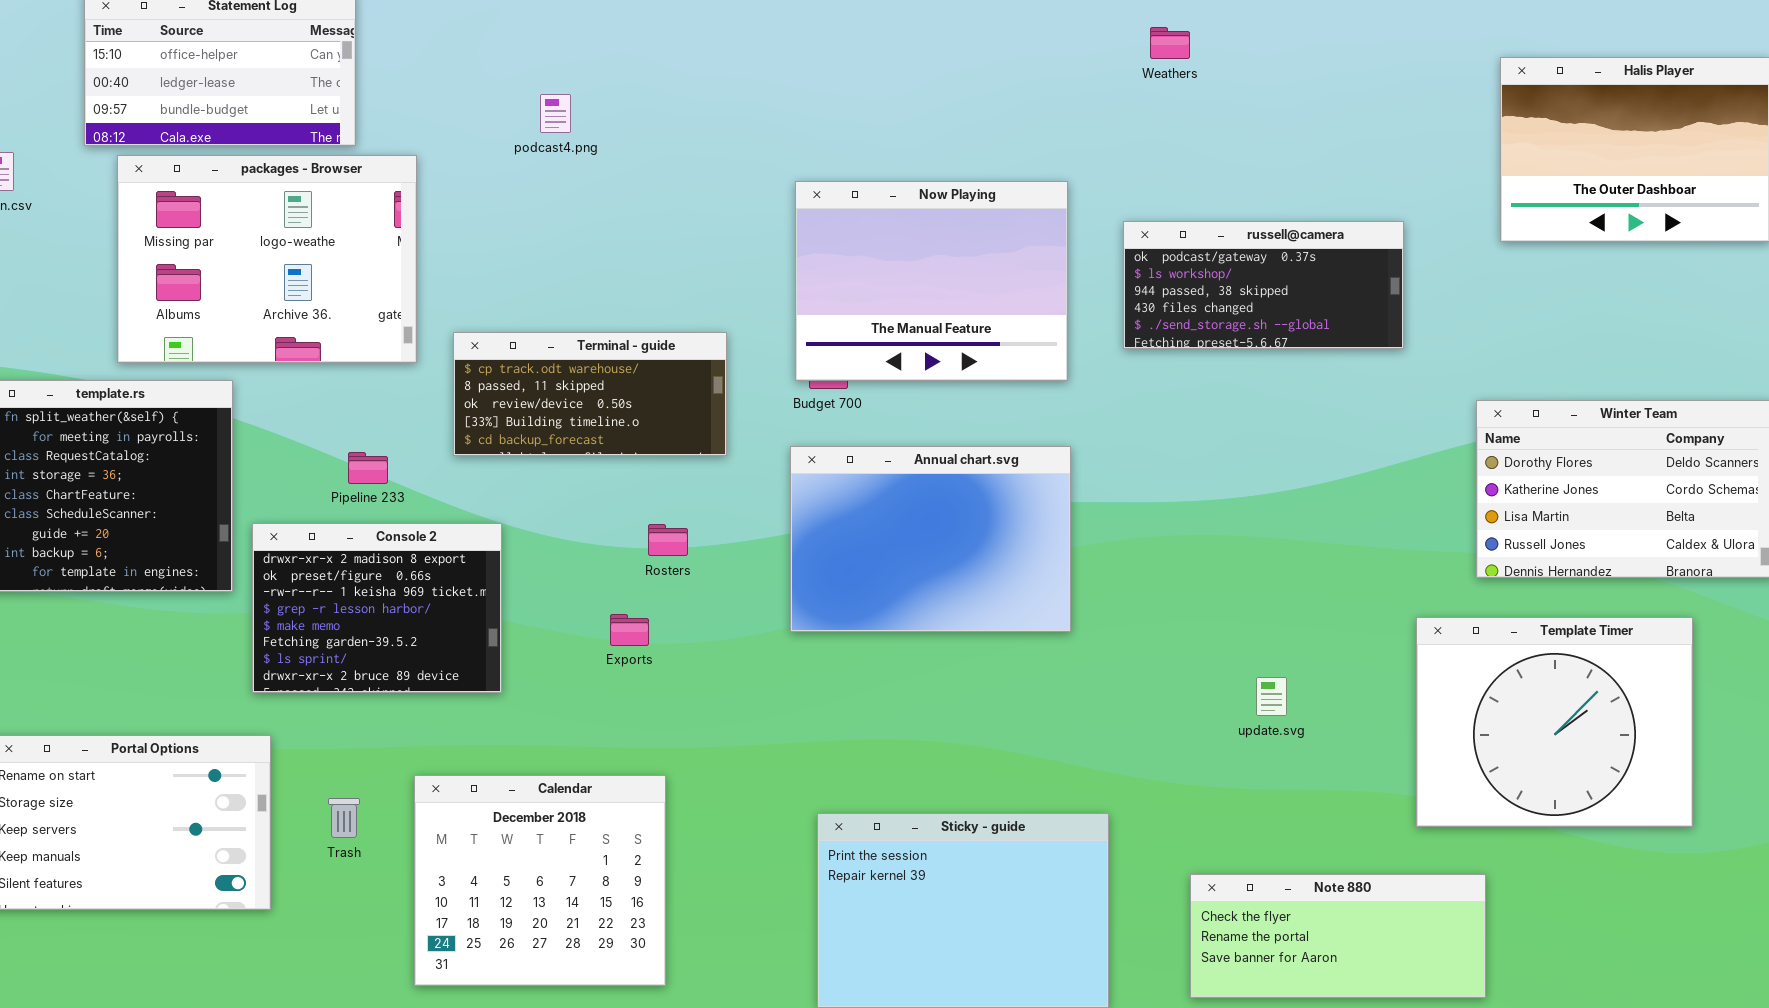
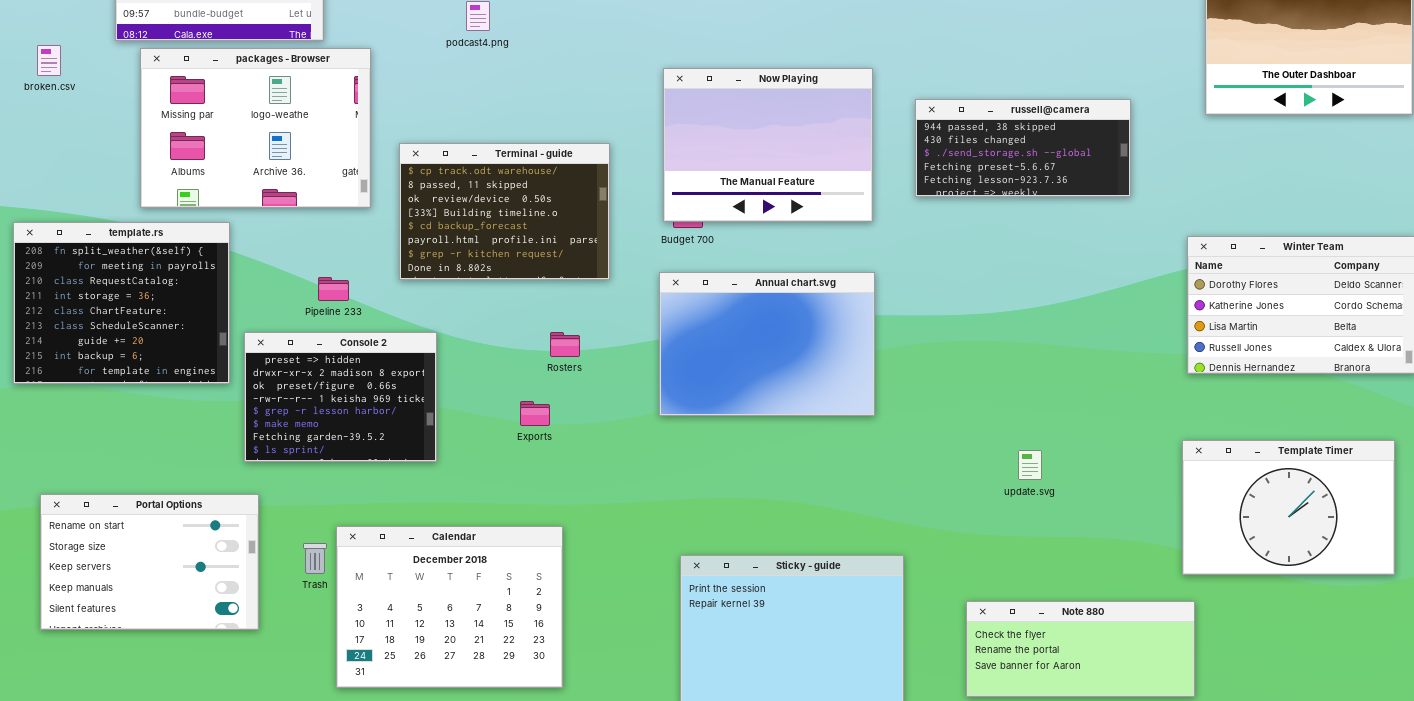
russell@camera: [1123,221,1404,349] -> [915,99,1131,197], scrolled down 2 rows
Terminal - guide: [453,332,727,456] -> [399,143,610,280], resized
Console 2: [252,523,502,693] -> [244,332,437,462], scrolled up 1 row
Template Timer: [1416,617,1693,827] -> [1182,440,1395,575], moved, resized
Calendar: [414,775,666,986] -> [336,526,563,688], resized

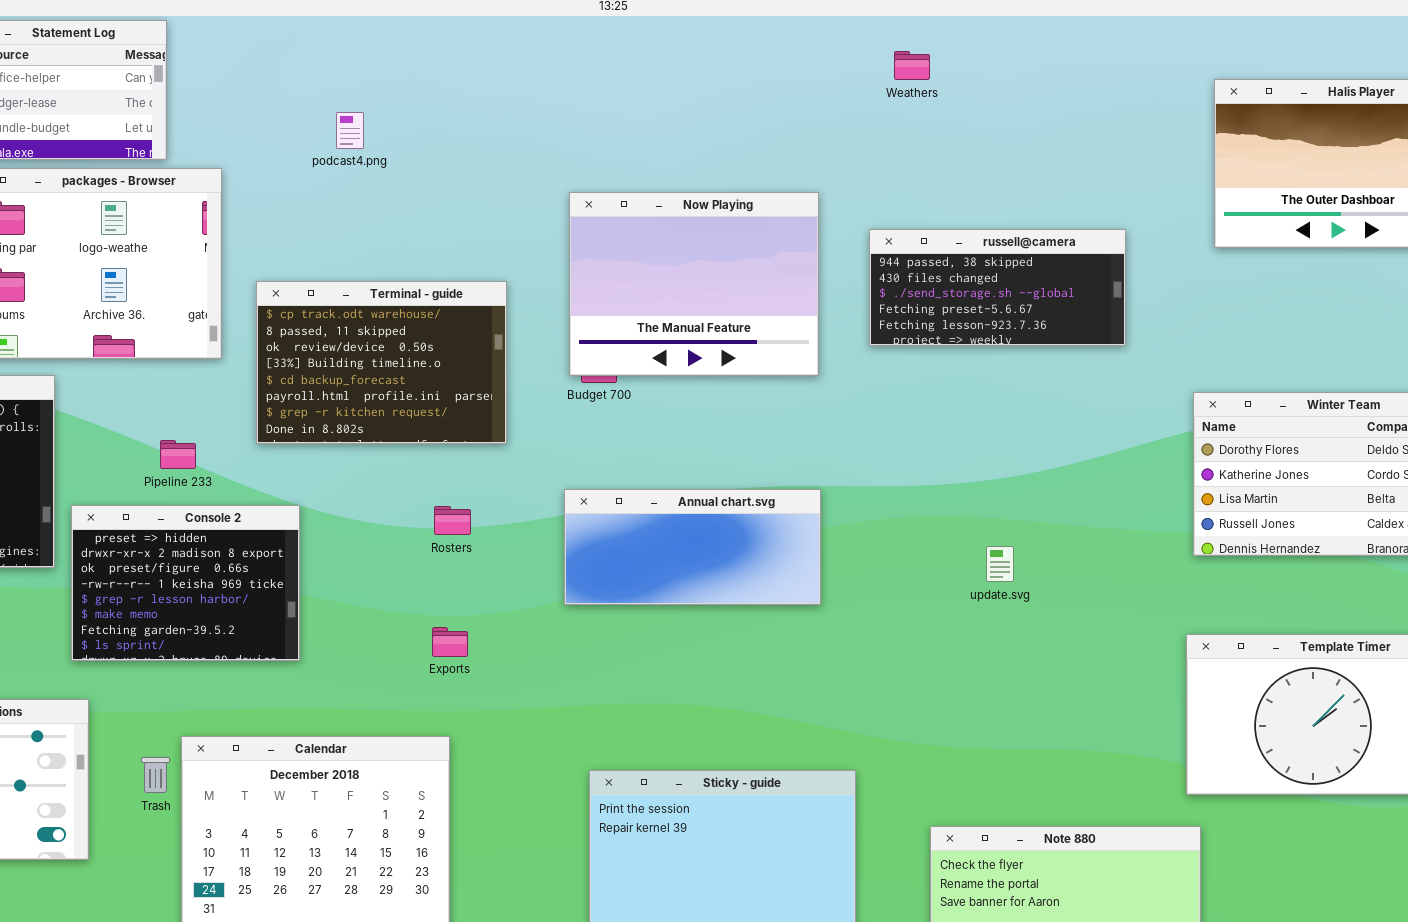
Annual chart.svg: [659,272,875,416] -> [564,489,821,605], resized
Exports: [520,401,550,426] -> [432,627,468,657], moved
update.svg: [1018,450,1042,480] -> [986,546,1014,582], moved

